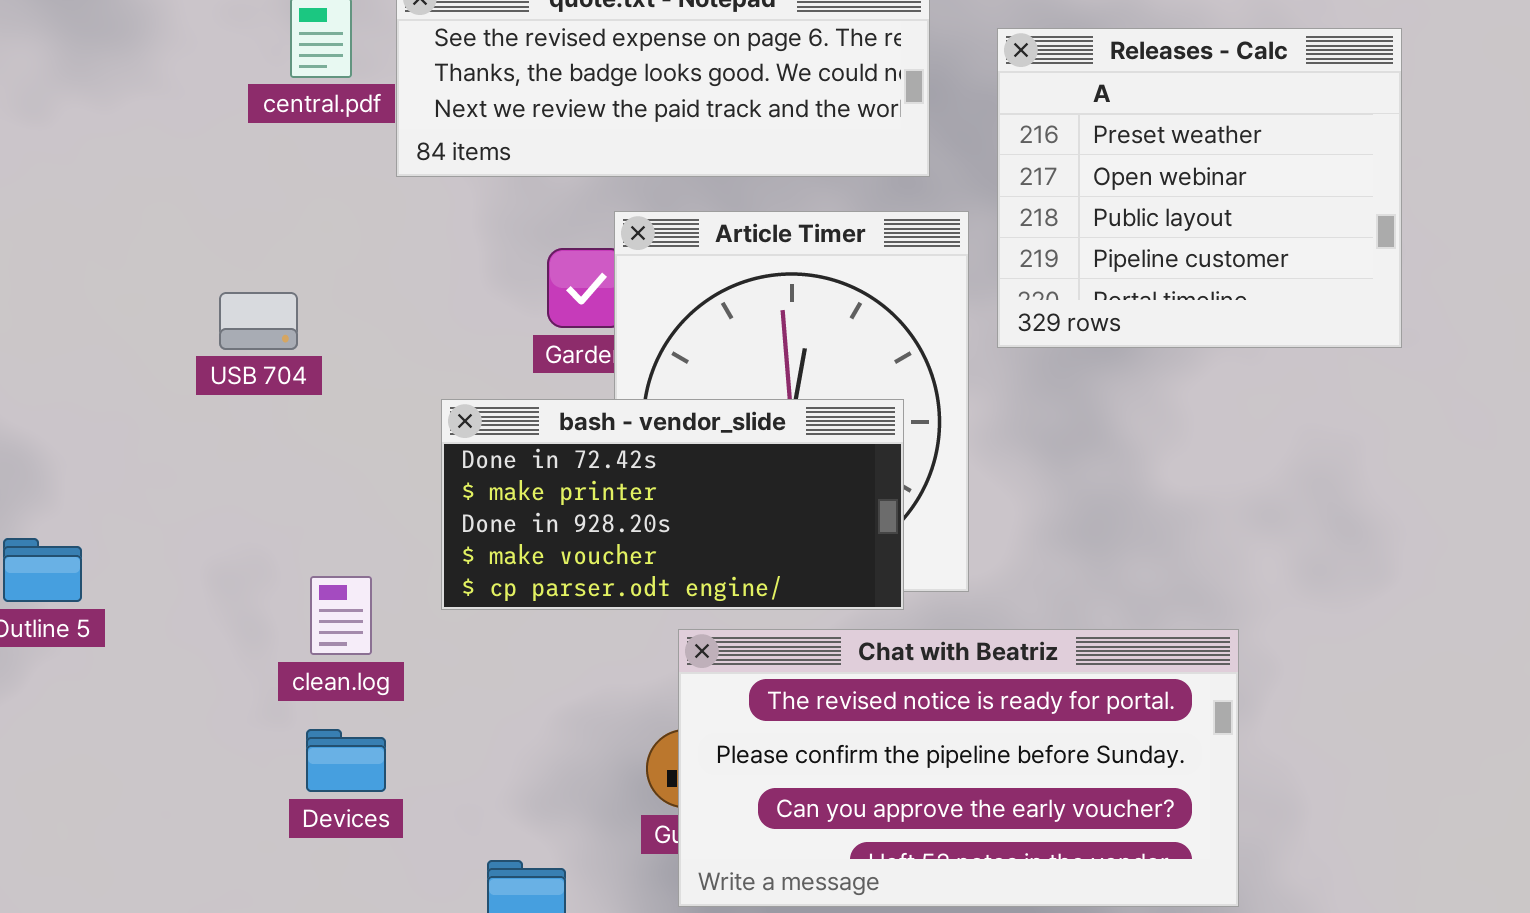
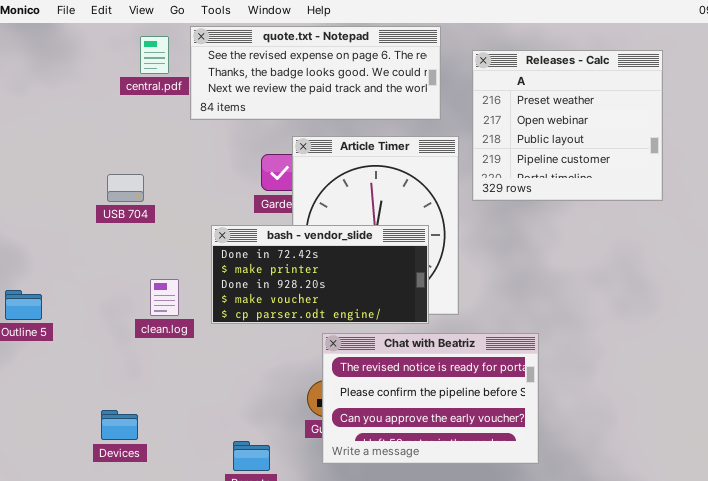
clean.log: [310,576,372,655] -> [150,279,179,316], moved
Chat with Beatriz: [678,629,1239,907] -> [322,333,539,464], resized
Devices: [306,729,386,792] -> [101,410,138,440], moved

